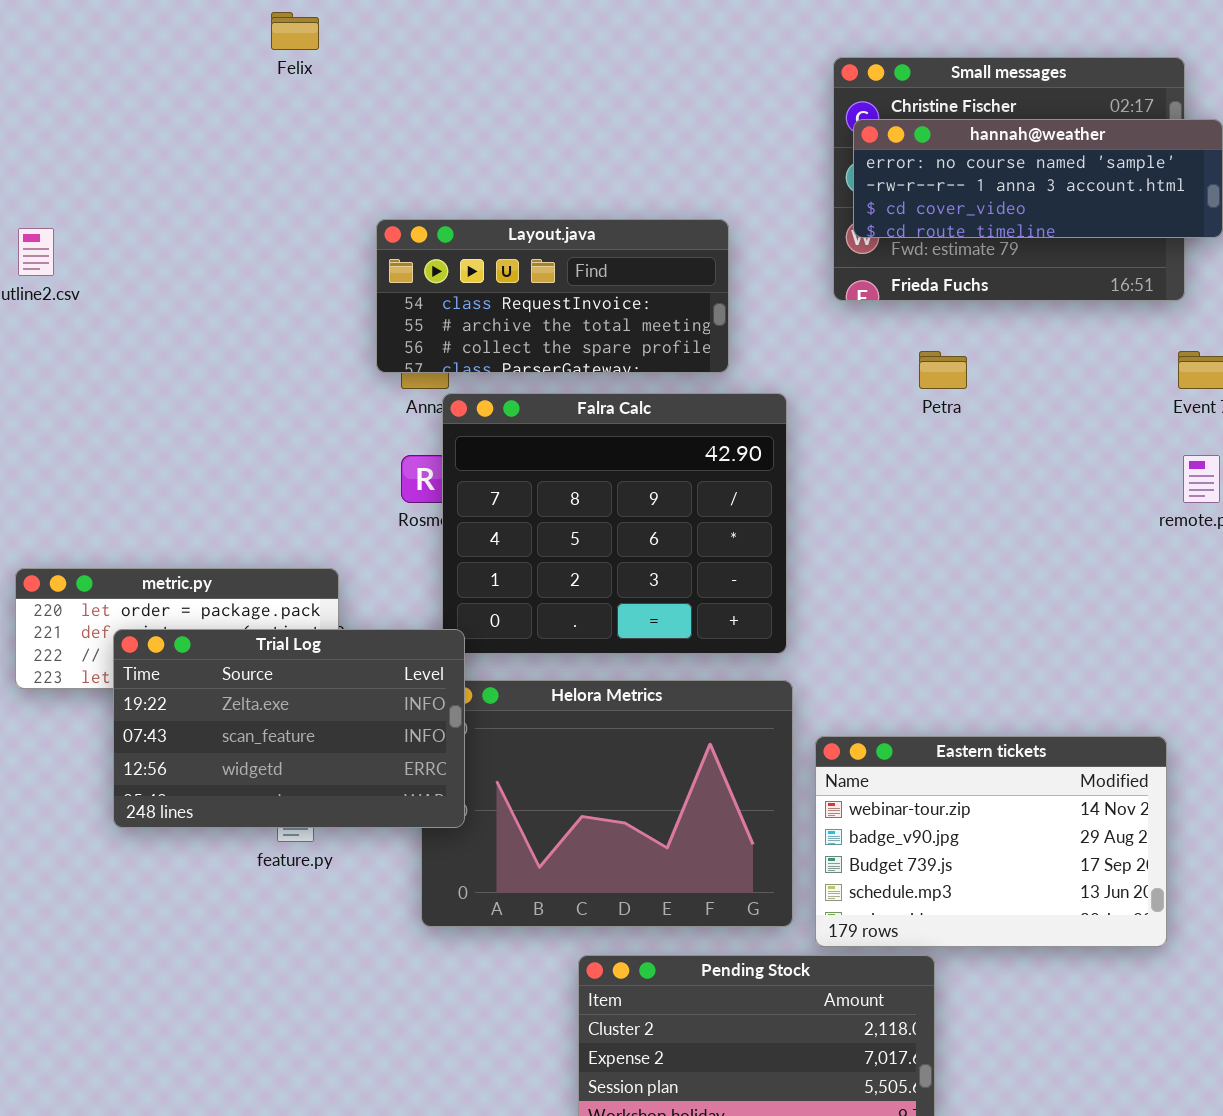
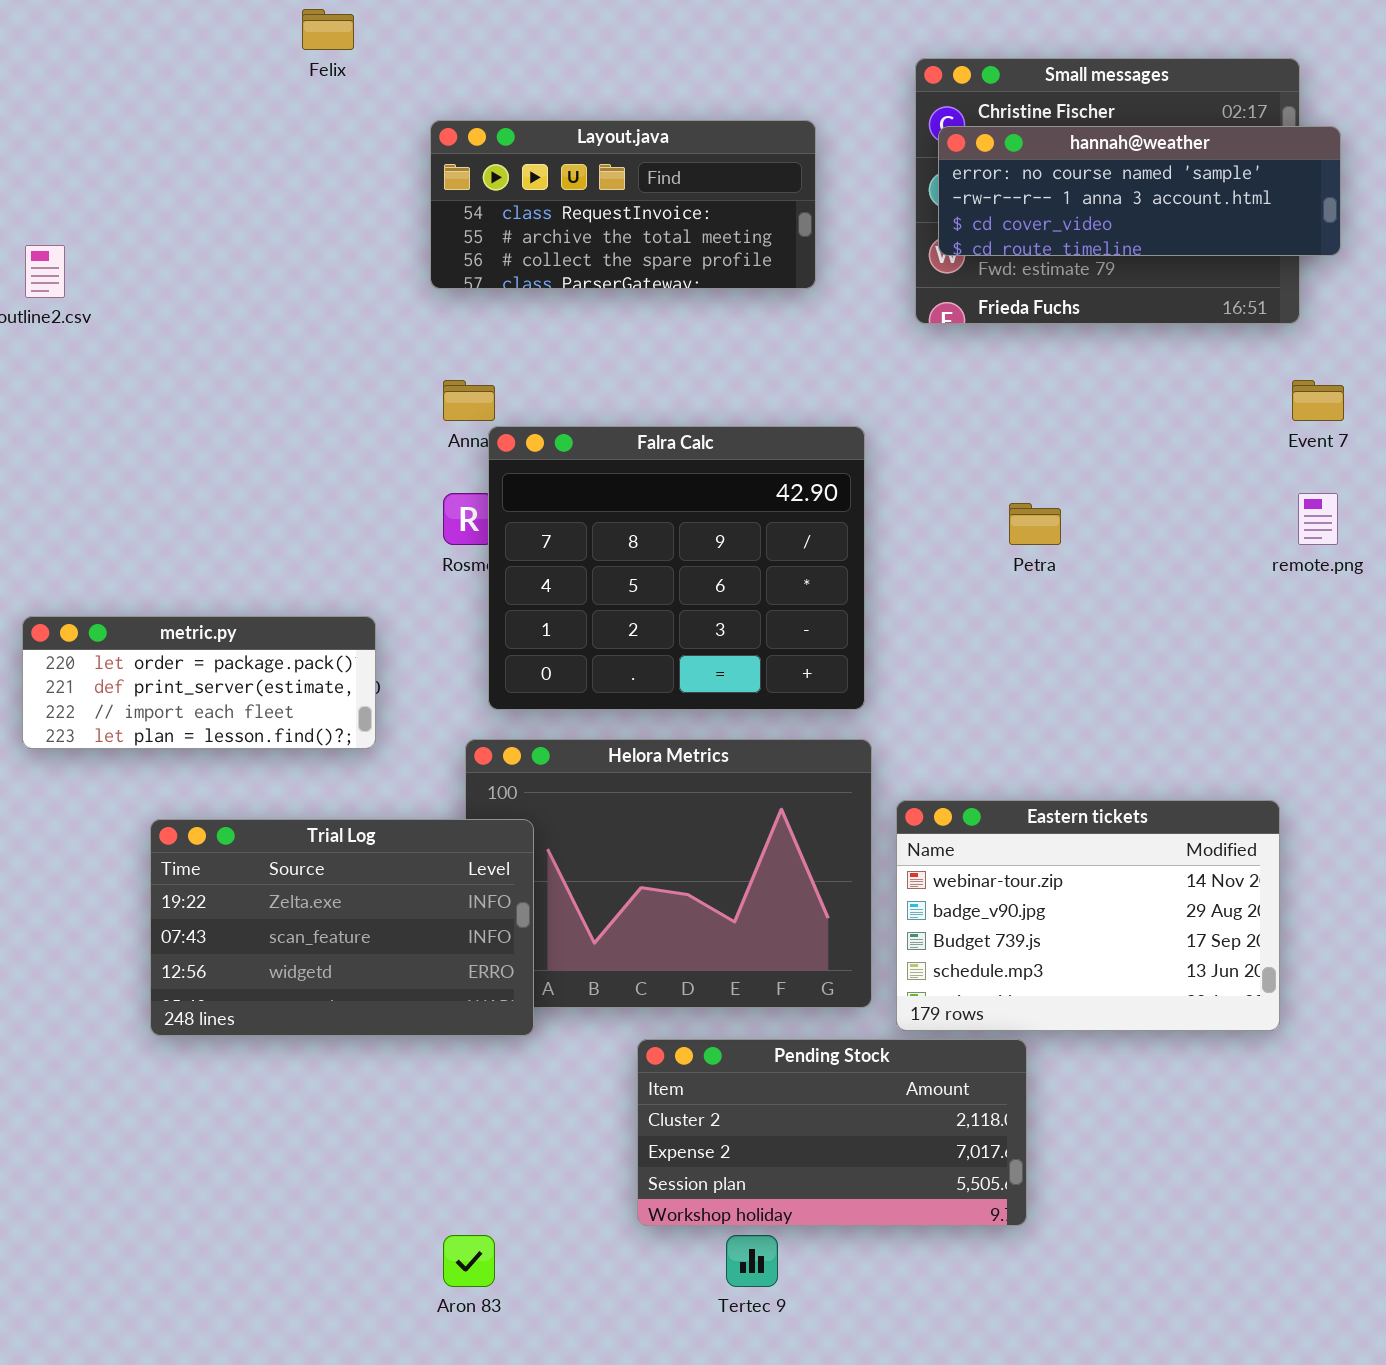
Layout.java: [376,219,729,373] -> [430,120,816,289], moved
Petra: [919,351,967,389] -> [1009,503,1061,545], moved
Trial Log: [113,629,465,828] -> [150,819,534,1036], moved

